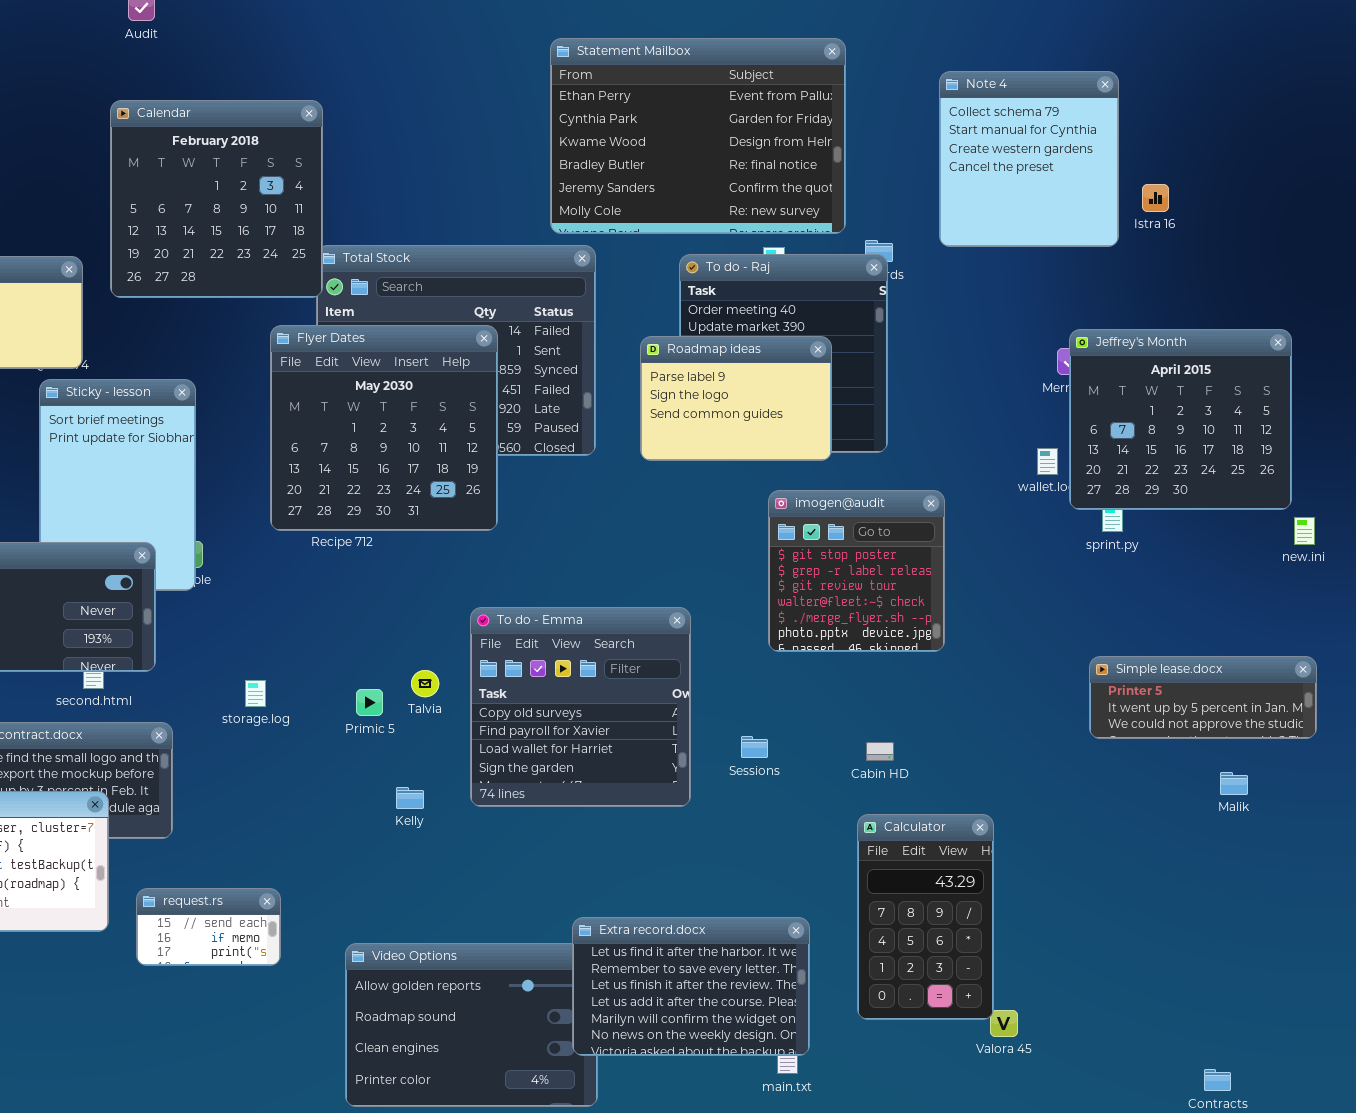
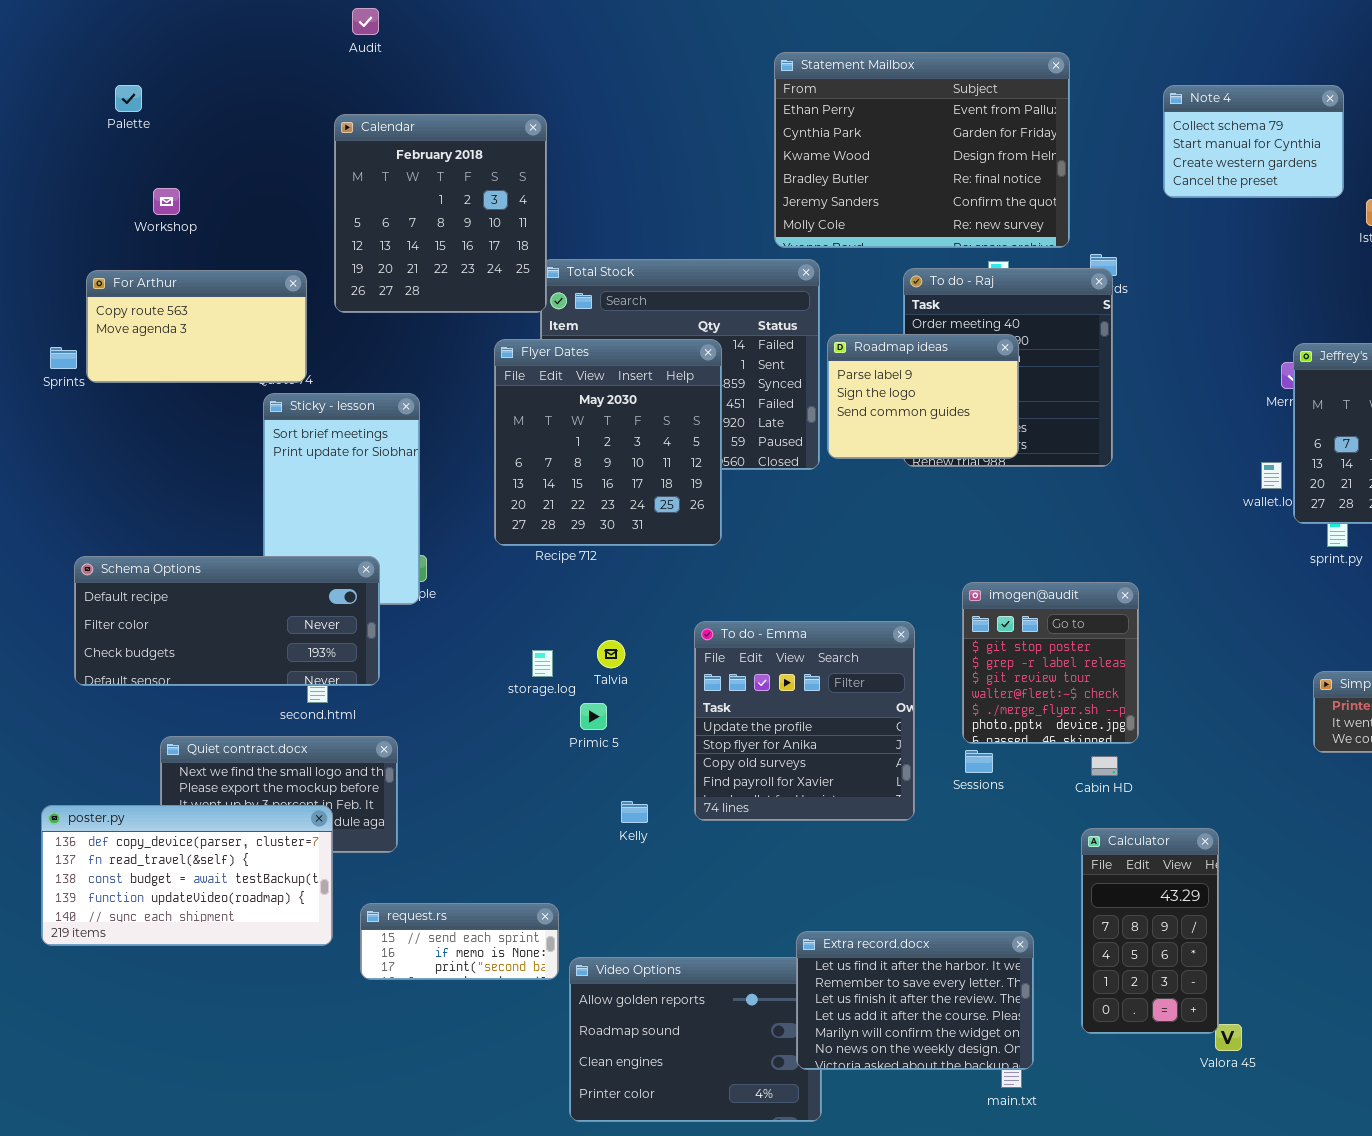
Note 4: [939,71,1119,247] -> [1163,85,1344,198], resized
Roadmap ideas: [640,336,832,461] -> [827,334,1019,459], moved
imogen@audit: [768,490,945,652] -> [962,582,1139,744], moved
To do - Emma: [470,607,691,807] -> [694,621,915,821], scrolled up 2 rows
Talvia: [411,670,439,697] -> [597,640,625,668], moved
storage.log: [245,680,266,707] -> [532,650,553,677], moved
request.rs: [136,888,281,966] -> [360,903,559,980], resized

